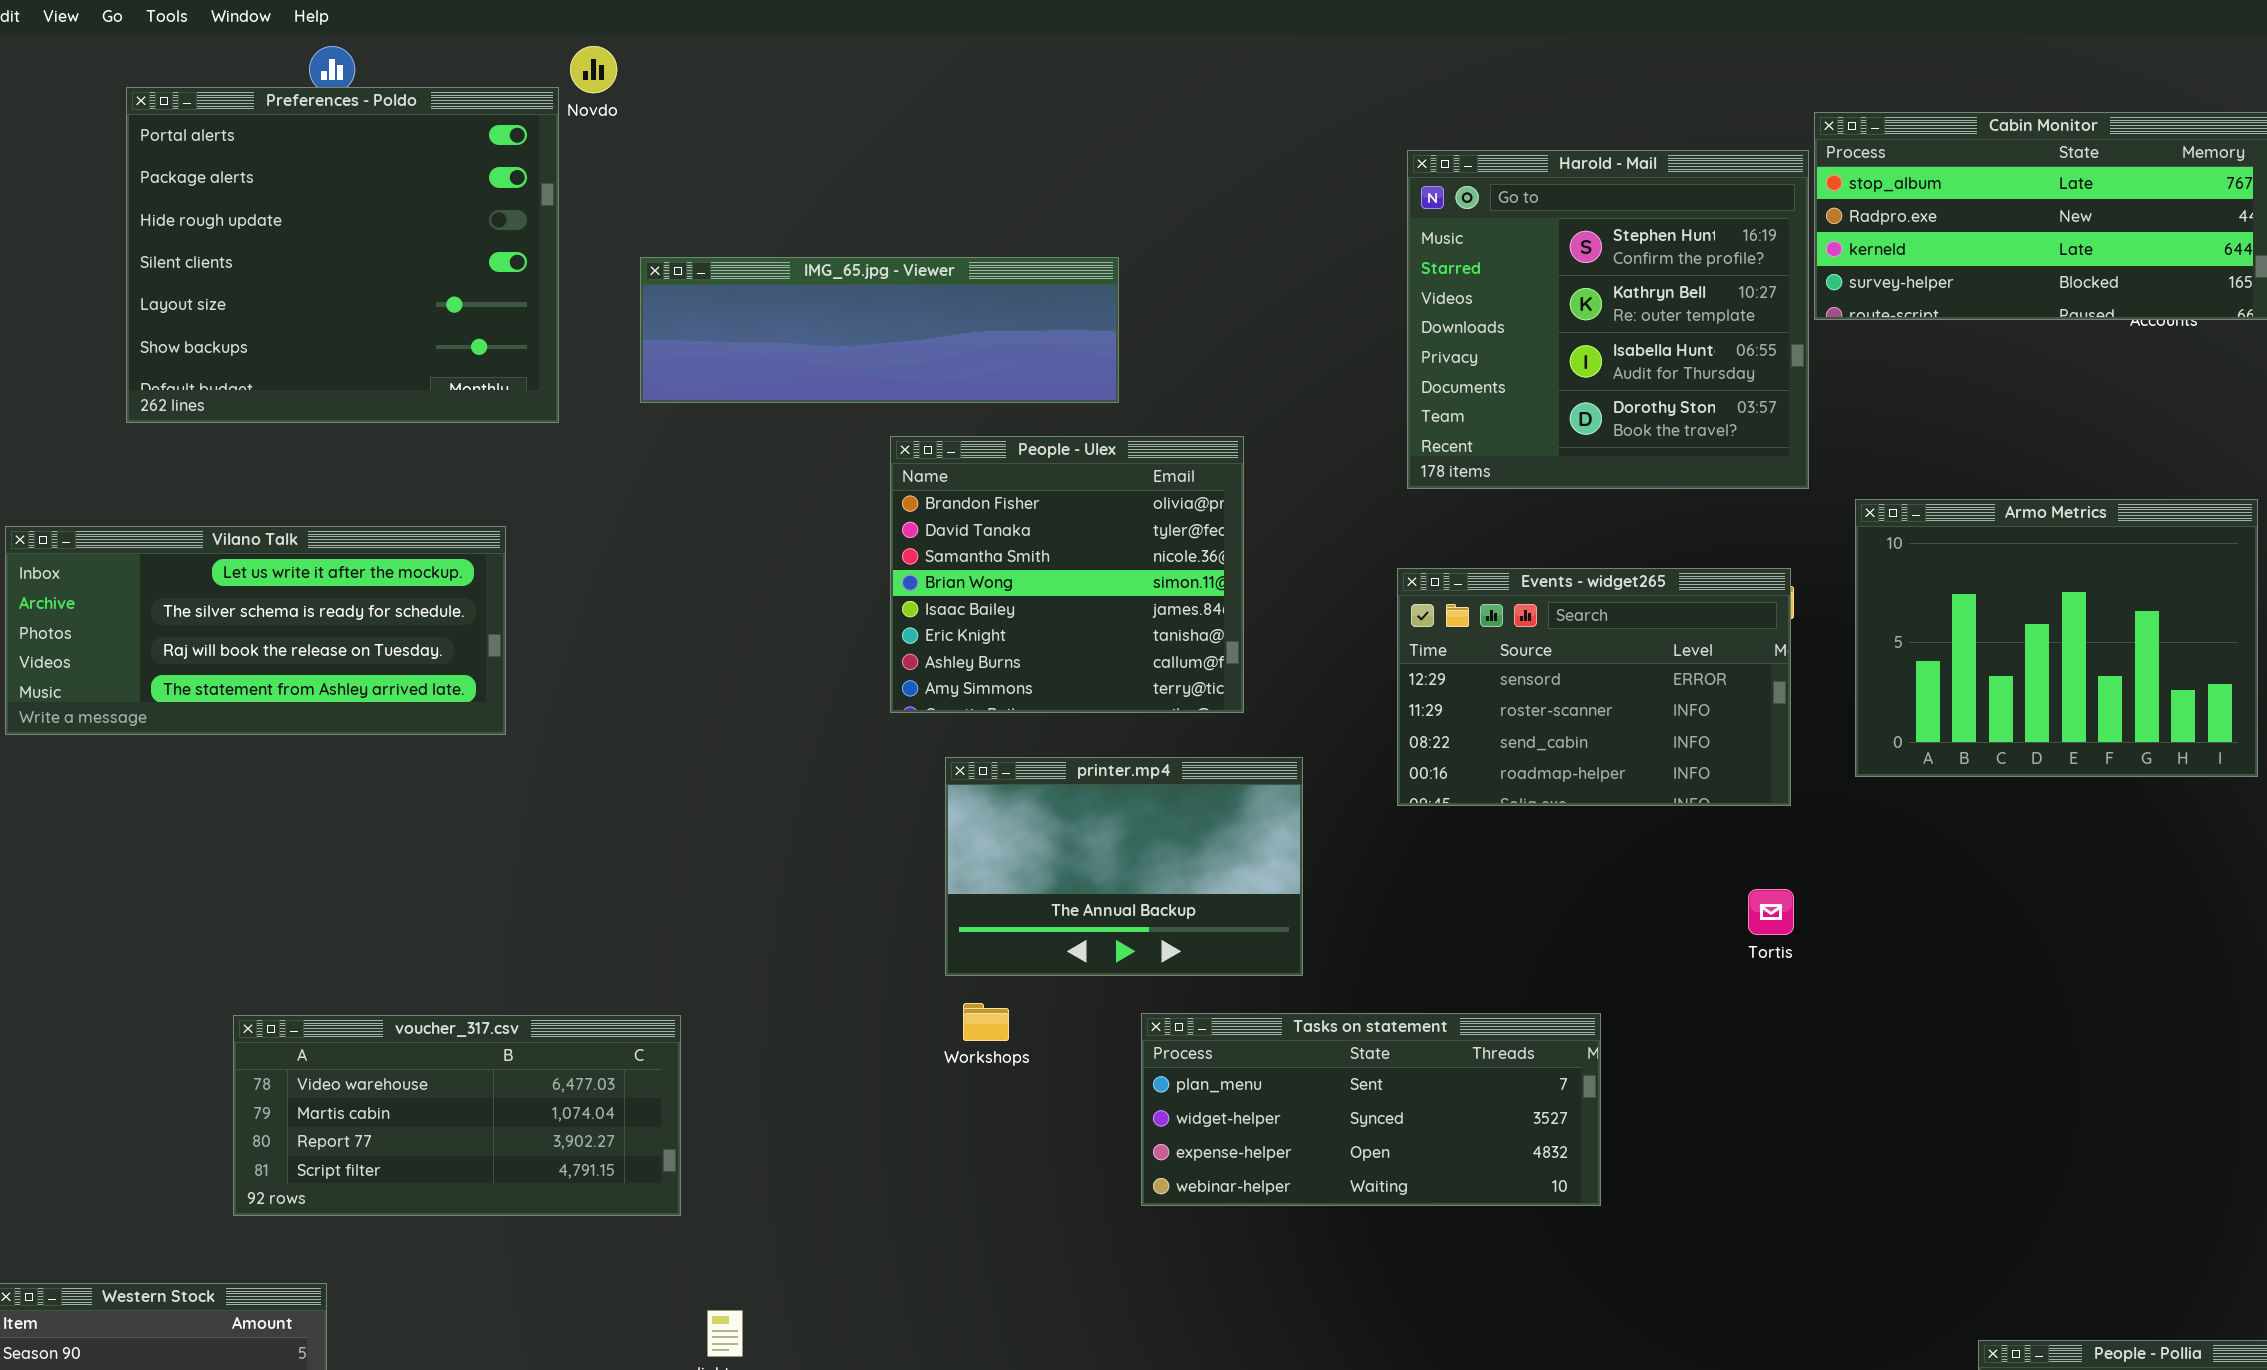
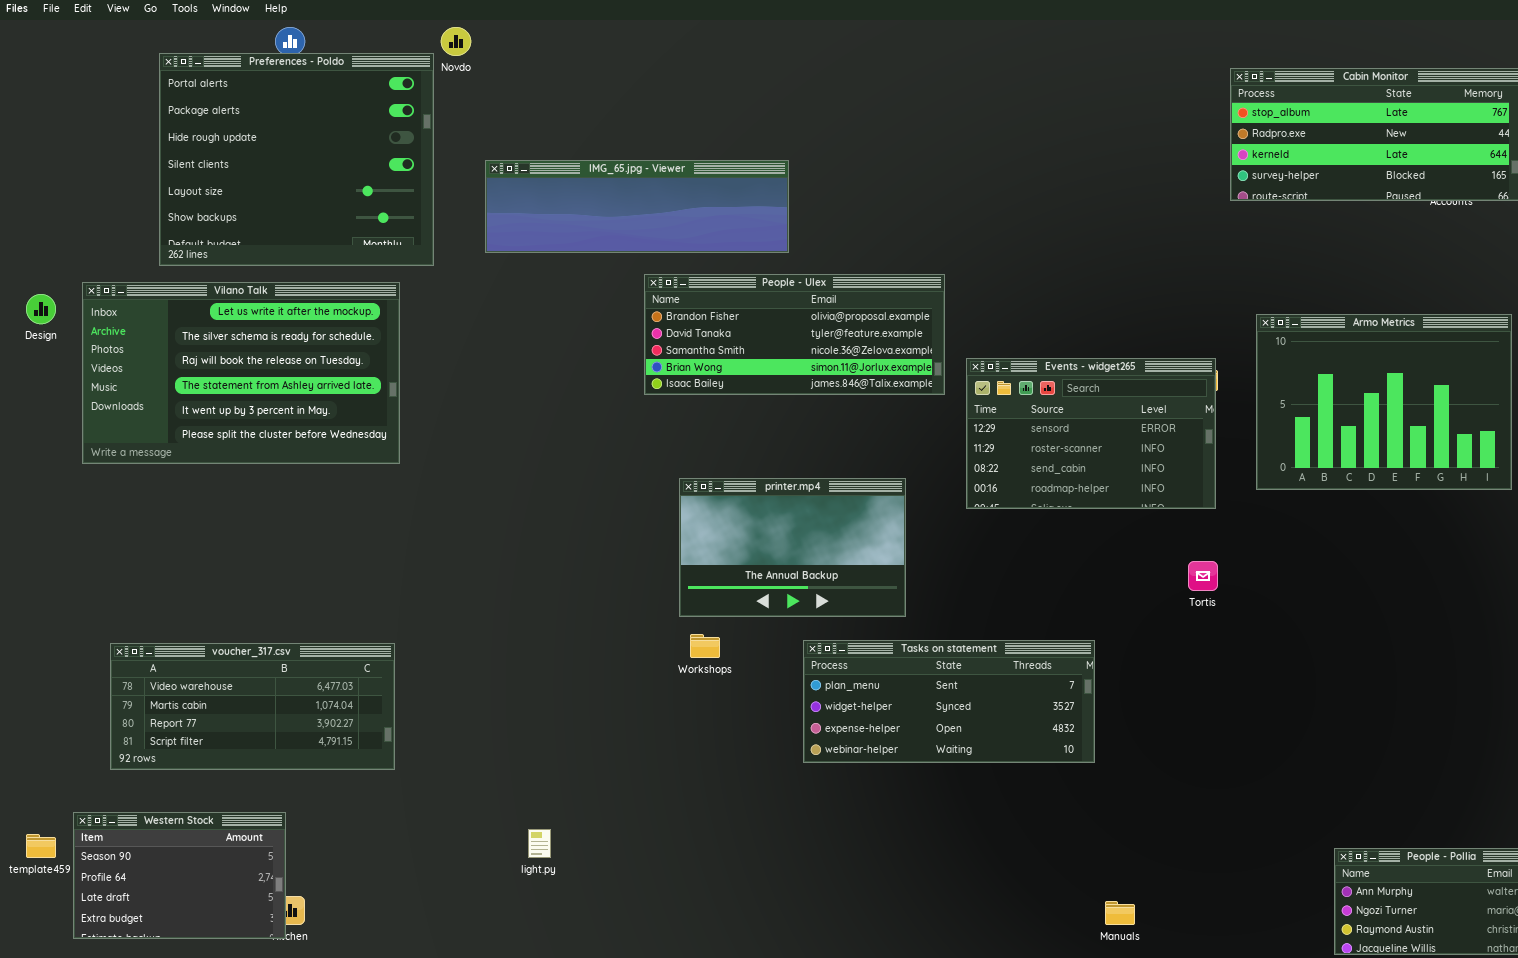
Harold - Mail: [1407,150,1809,489] -> none, closed
People - Ulex: [890,436,1244,713] -> [644,274,945,395], resized
Vilano Talk: [5,526,506,735] -> [82,282,400,464], resized
voucher_317.csv: [233,1015,681,1216] -> [110,643,395,770], moved

